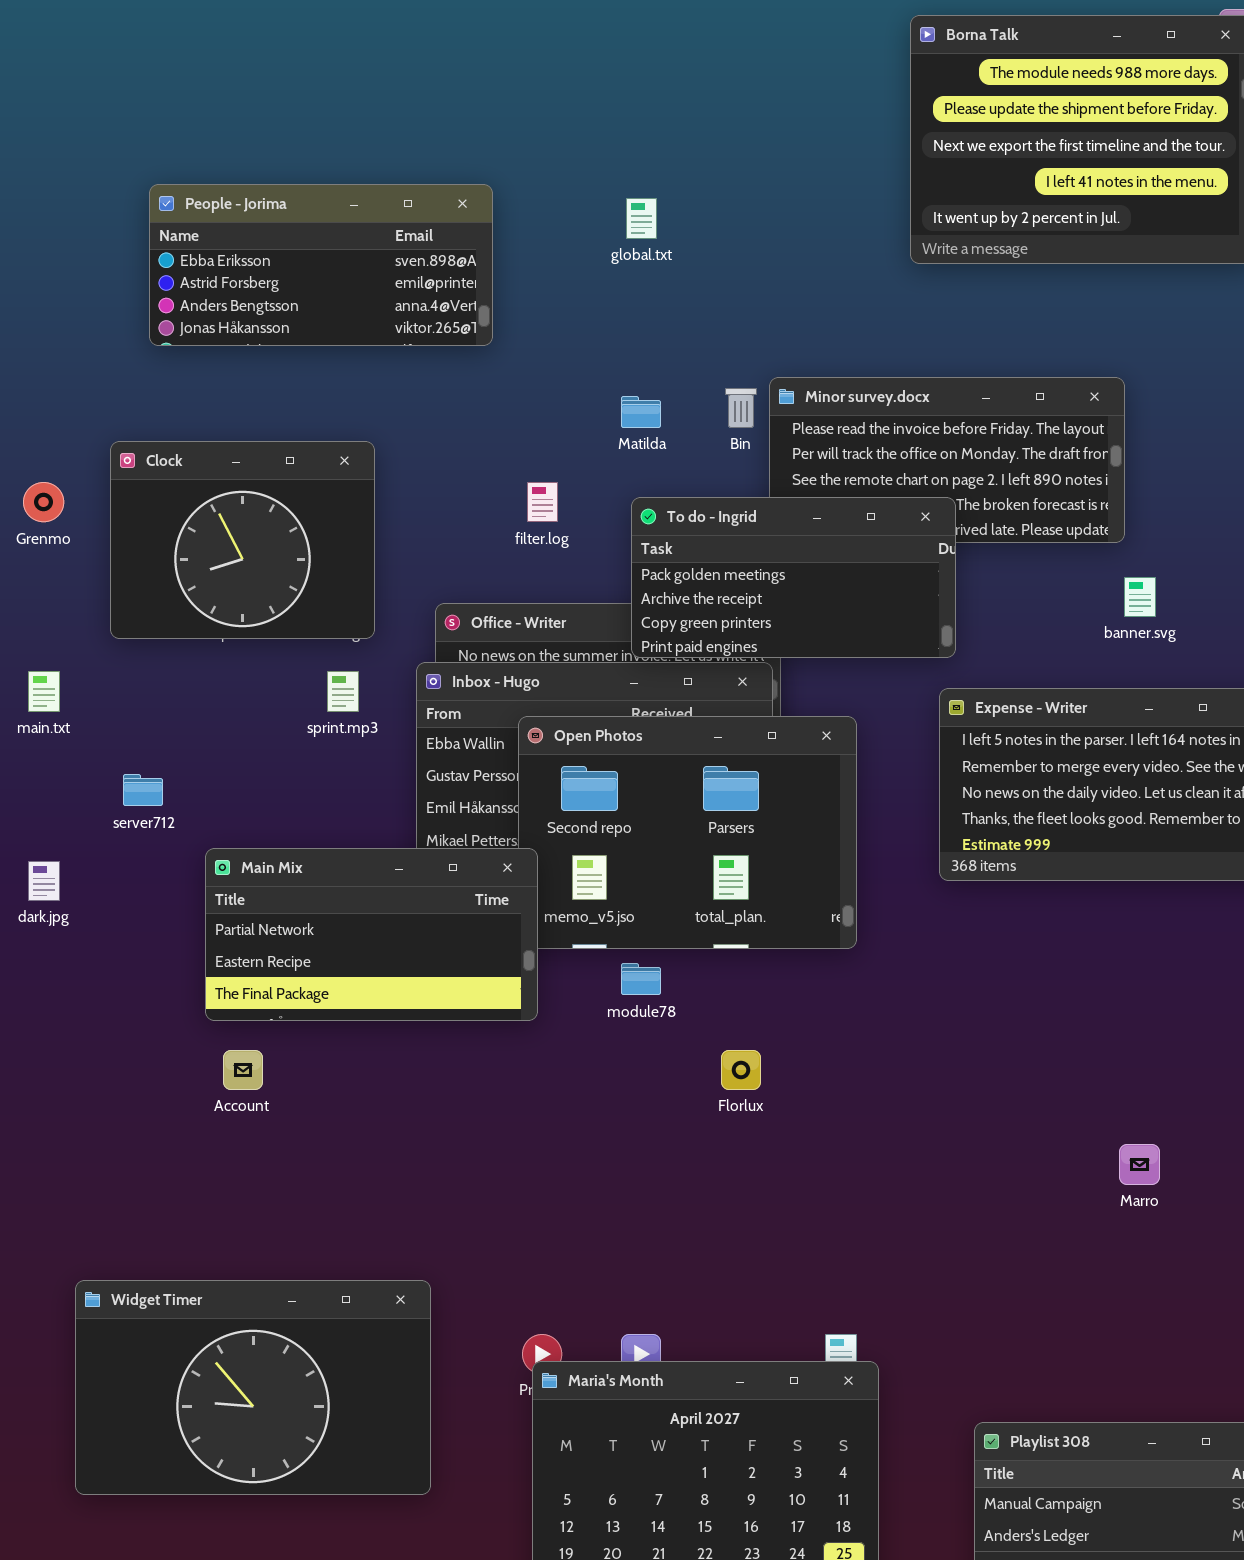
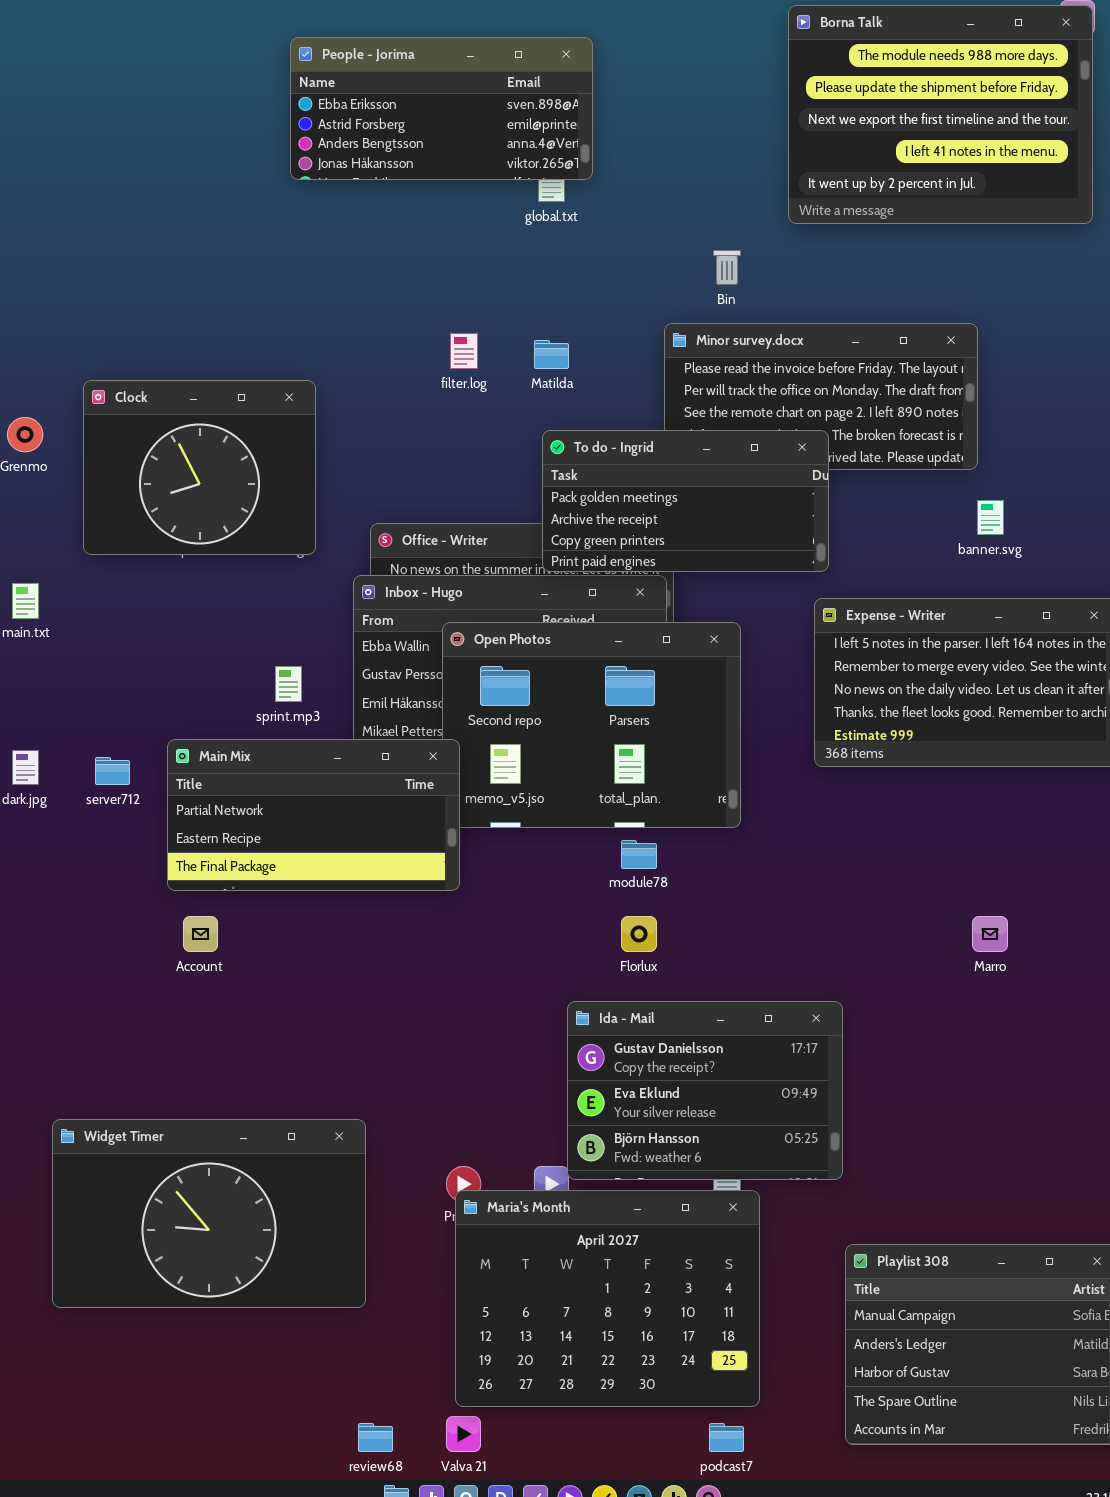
People - Jorima: [149,184,493,346] -> [290,37,593,180], moved
Bin: [725,388,757,428] -> [713,250,741,285], moved
filter.log: [527,482,558,522] -> [450,333,478,369], moved
sprint.mp3: [327,671,359,712] -> [275,666,302,702], moved
server712: [123,774,163,806] -> [95,757,130,785], moved
module78: [621,963,661,995] -> [621,840,657,869], moved
Marro: [1119,1144,1160,1185] -> [972,916,1008,952], moved
Ida - Mail: none -> [567,1001,843,1180], opened

